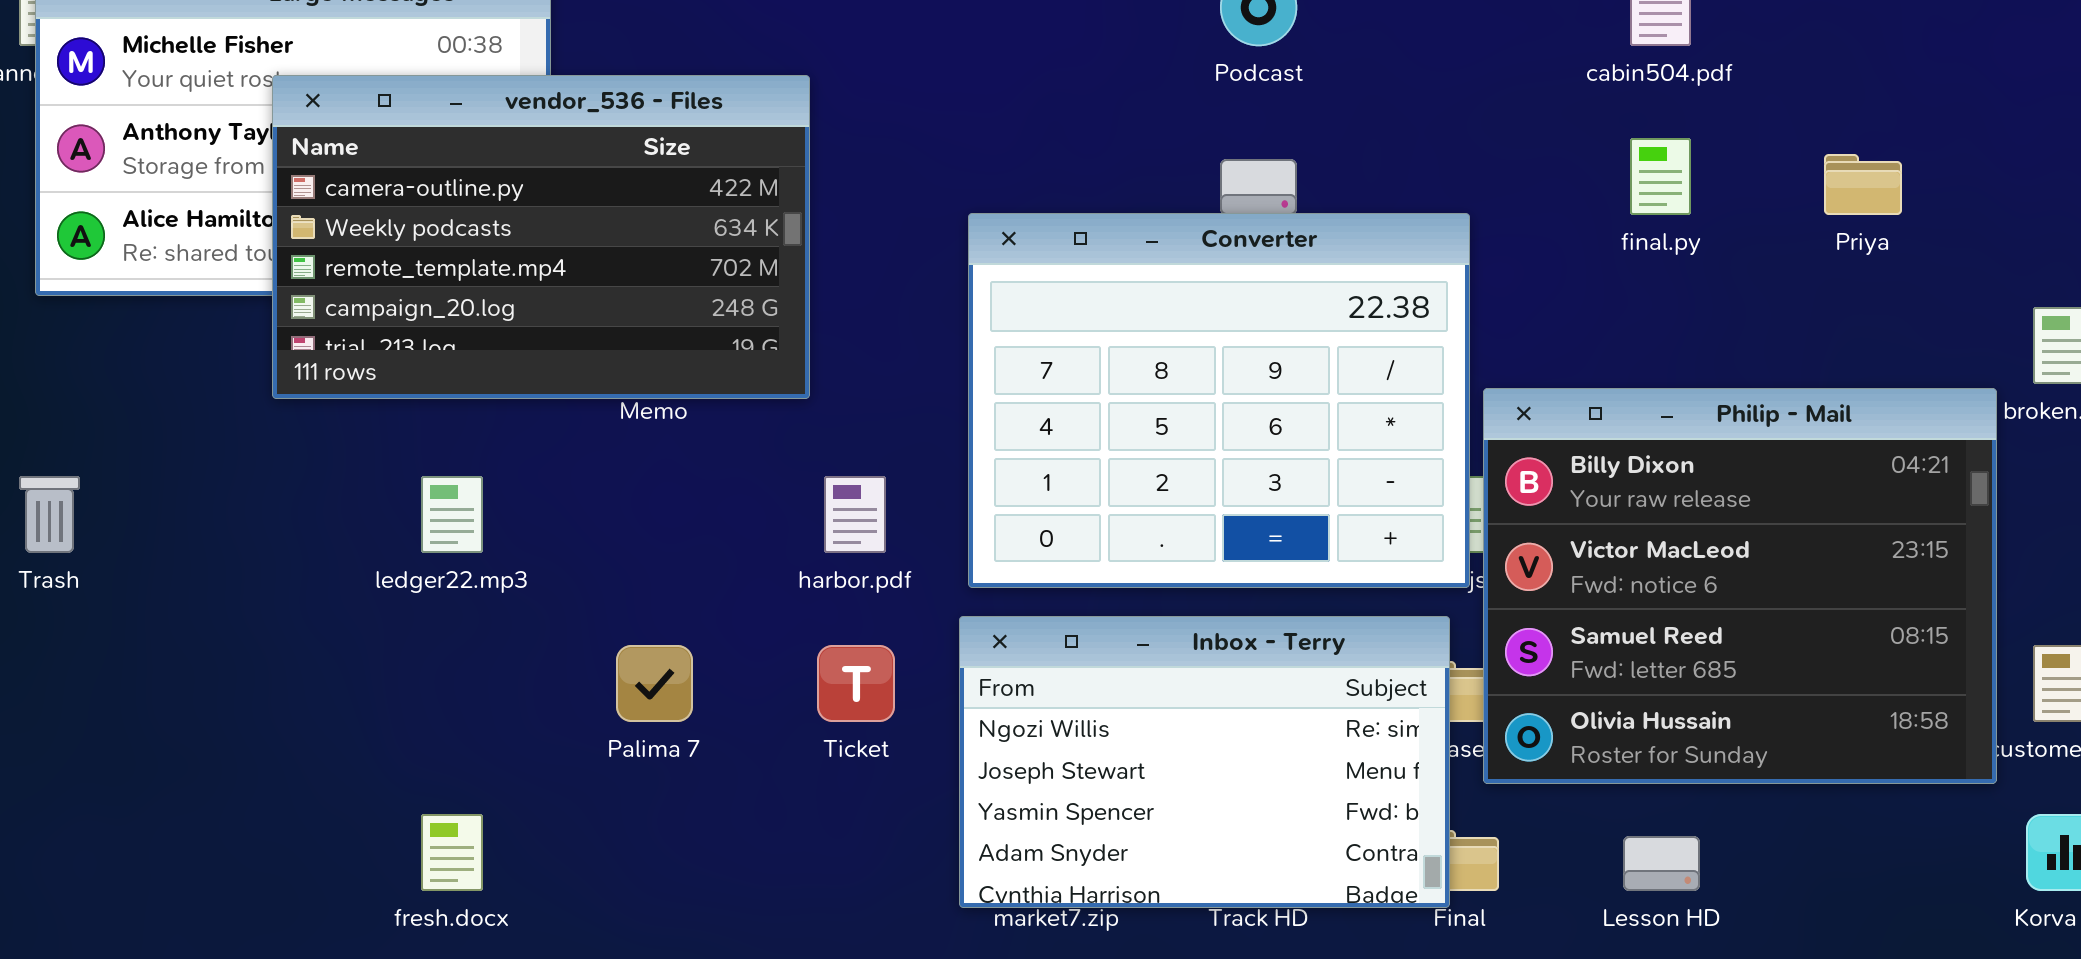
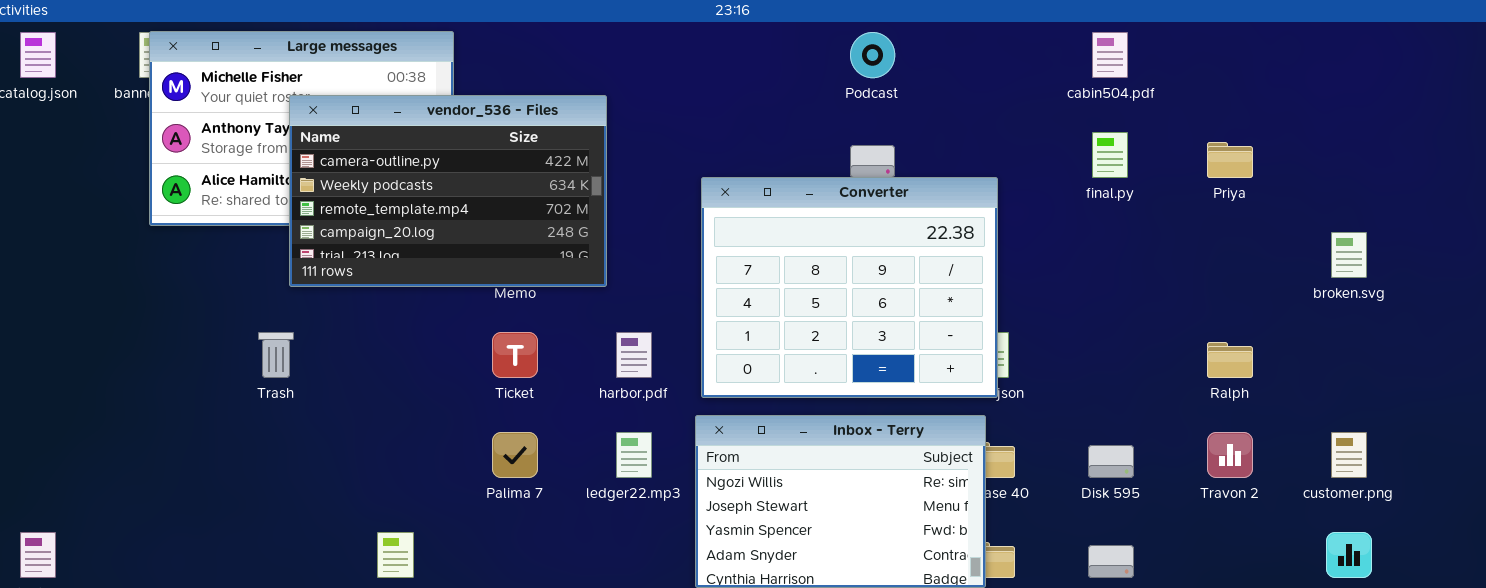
Philip - Mail: [1483,388,1997,784] -> none, closed
Trash: [19,476,80,553] -> [258,332,294,378], moved
ledger22.mp3: [421,476,483,553] -> [616,432,652,478], moved
Ticket: [817,645,895,722] -> [492,332,538,378], moved

